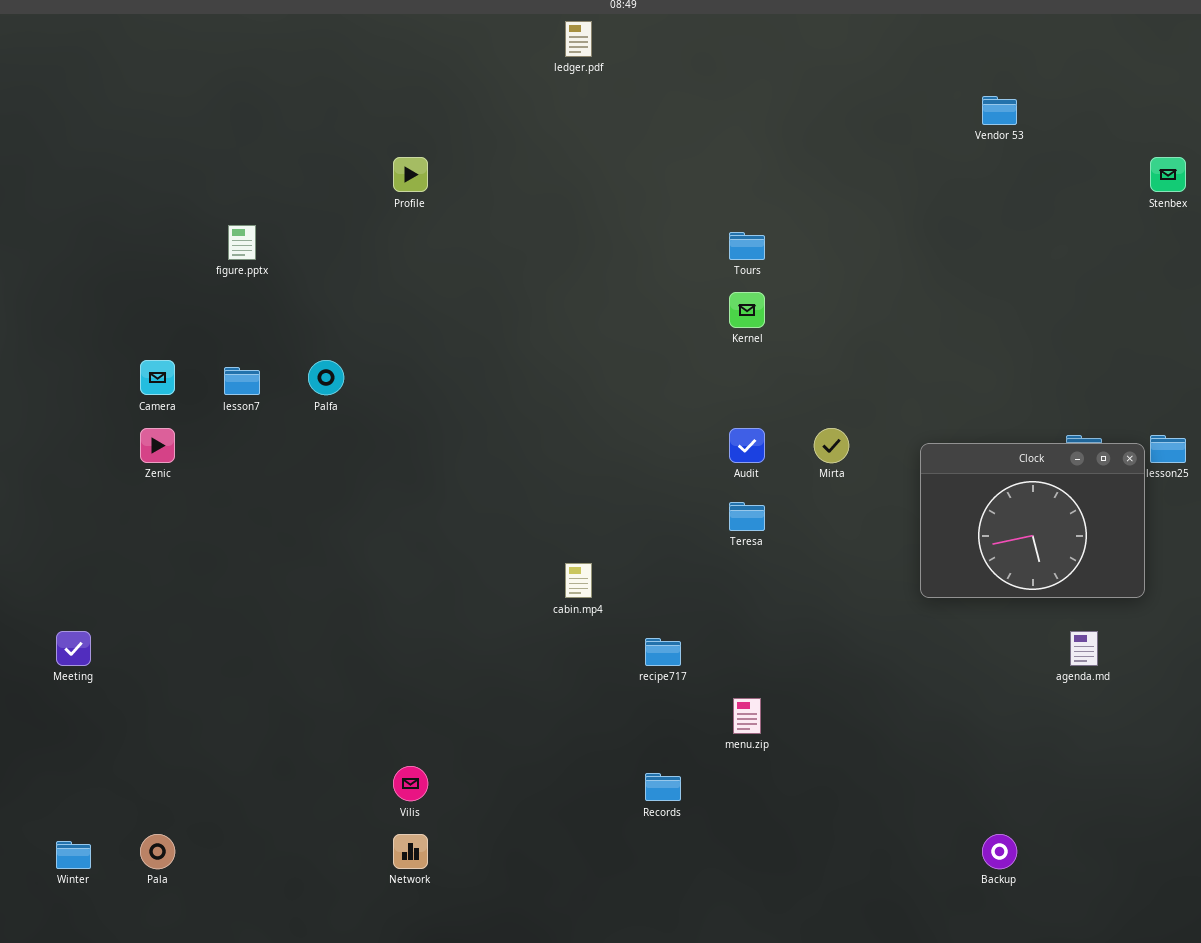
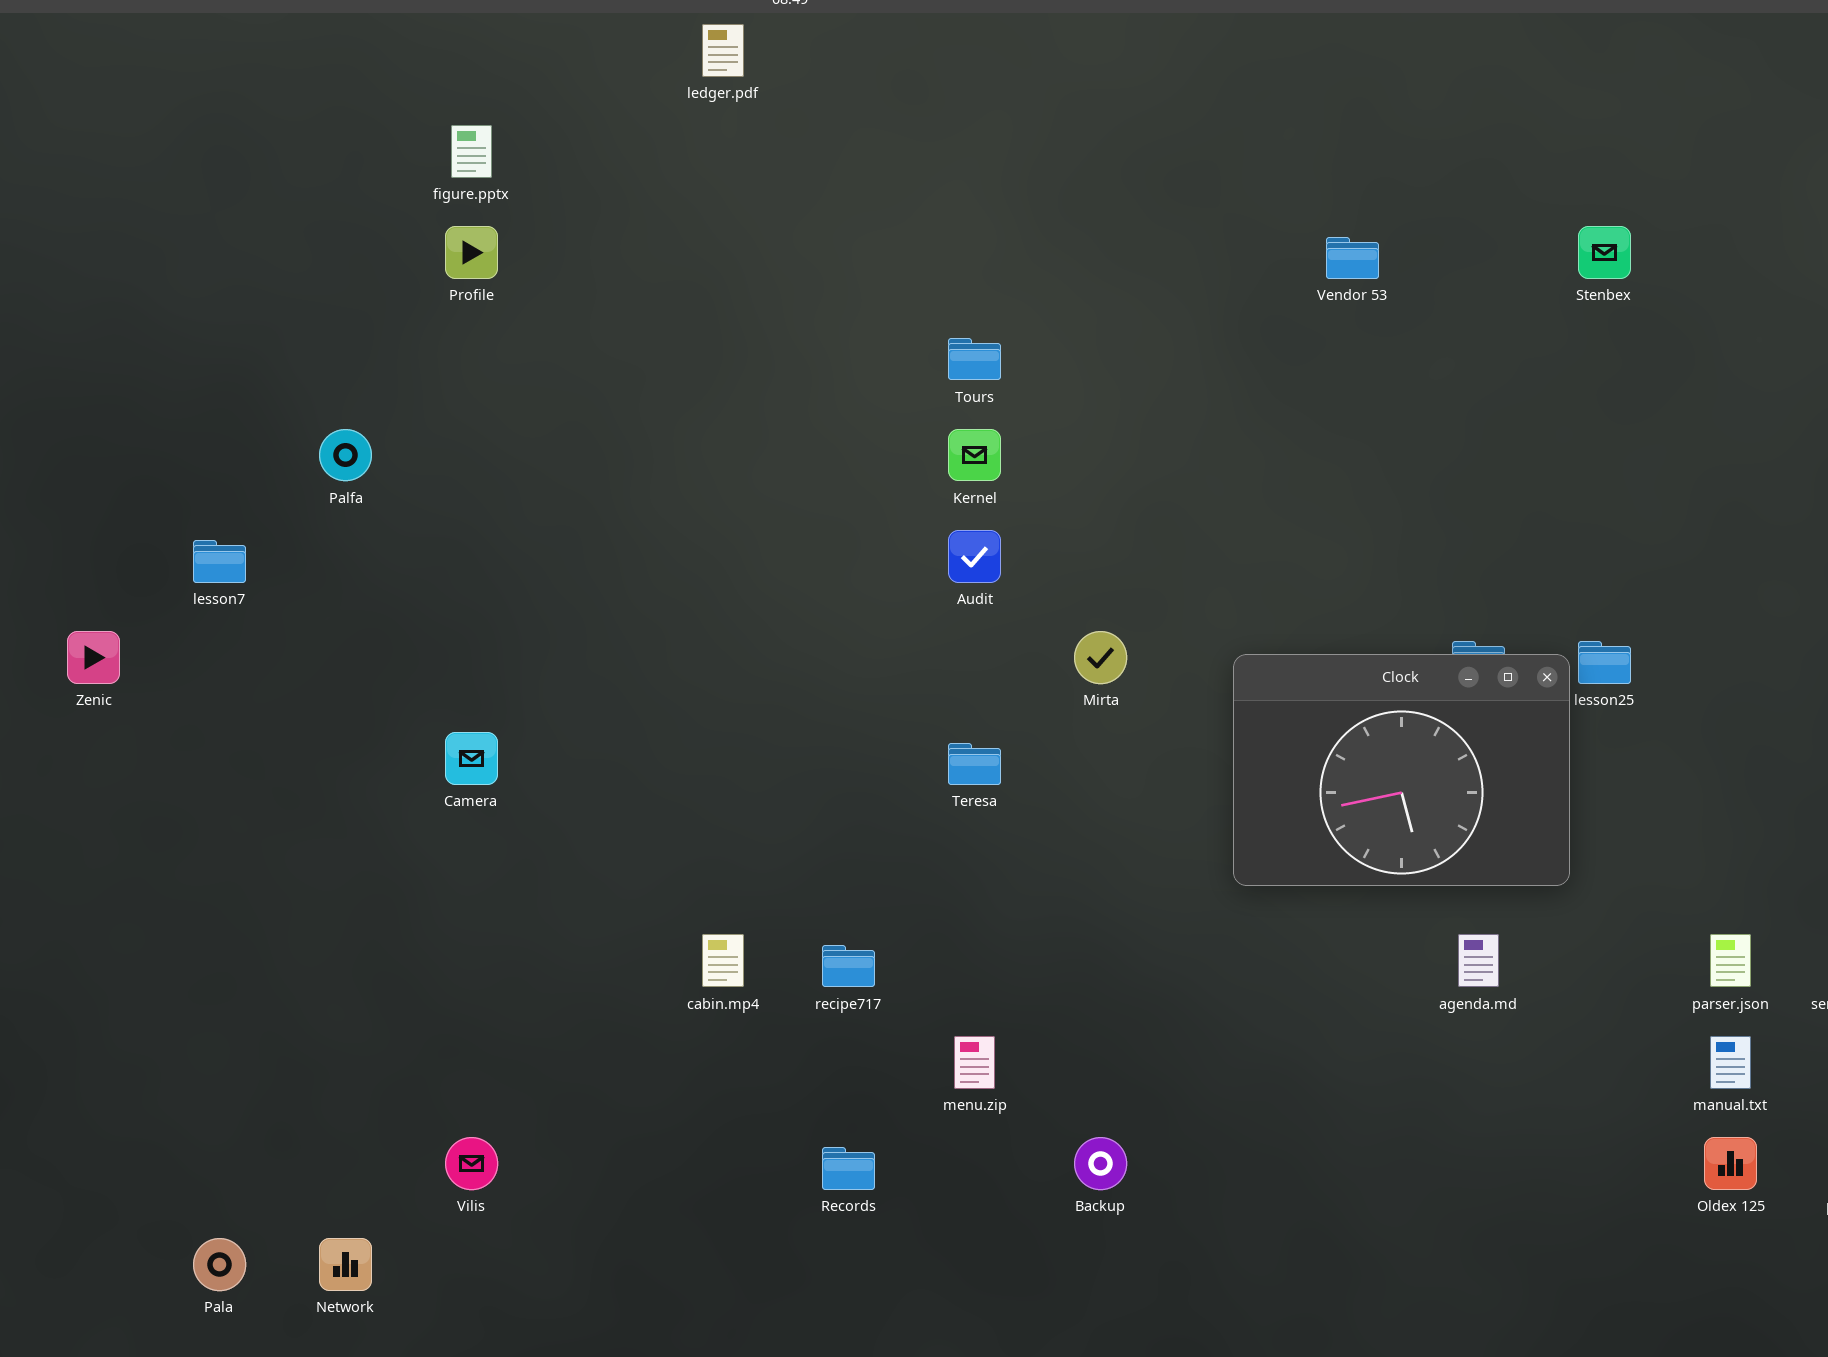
Vendor 53: [982,96,1017,125] -> [1326,237,1379,279], moved
figure.pptx: [228,225,256,260] -> [451,125,492,178], moved
Camera: [140,360,175,395] -> [445,732,498,785], moved
Palfa: [308,360,344,395] -> [319,429,372,481], moved
Audit: [729,428,765,463] -> [948,530,1001,583], moved
cabin.mp4: [565,563,592,598] -> [702,934,744,987], moved
Pala: [140,834,175,869] -> [193,1238,246,1291], moved
Network: [393,834,428,869] -> [319,1238,372,1291], moved
Backup: [982,834,1017,869] -> [1074,1137,1127,1190], moved

